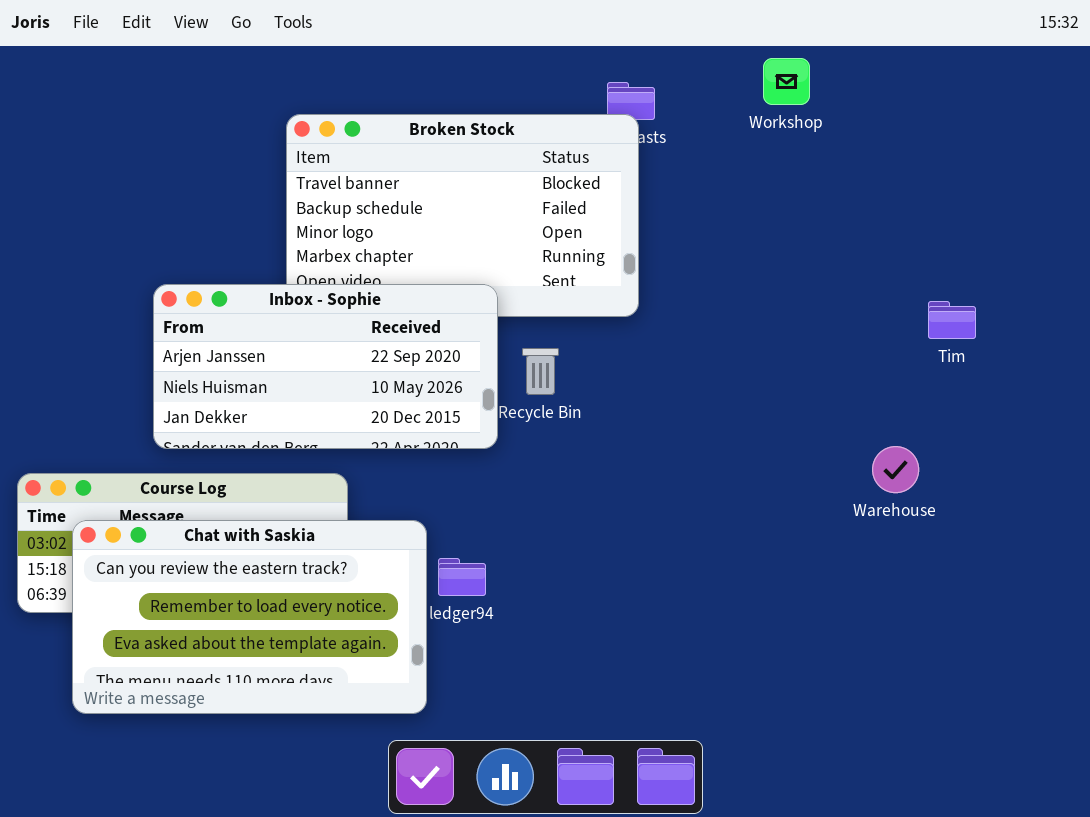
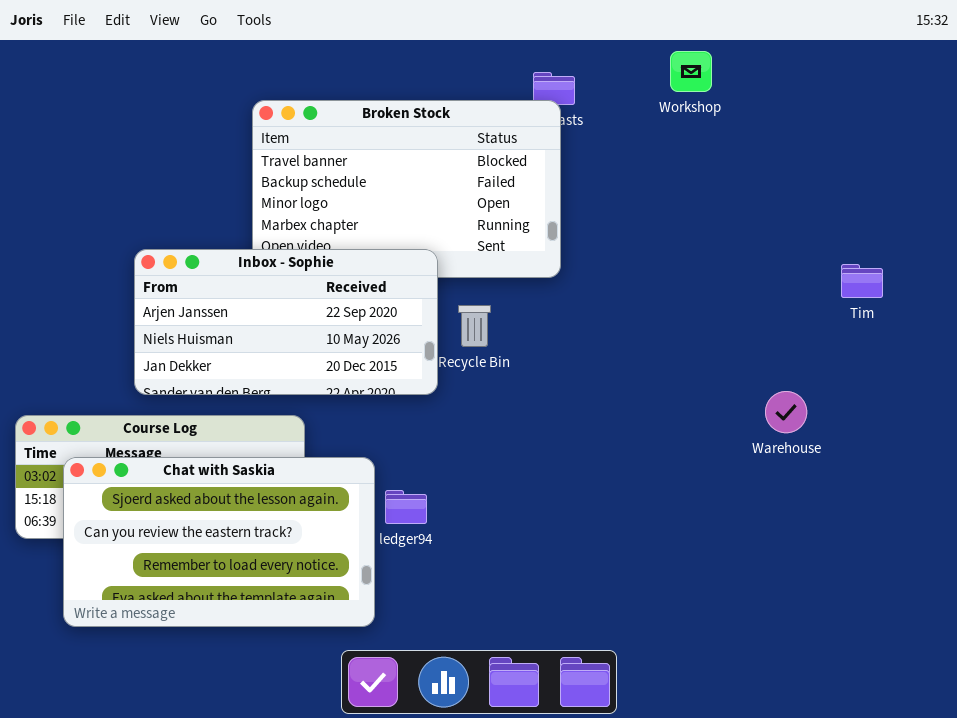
Tim: [928,301,976,339] -> [841,264,883,298], moved
Chat with Saskia: [72,520,427,714] -> [63,457,375,627], scrolled up 1 row

